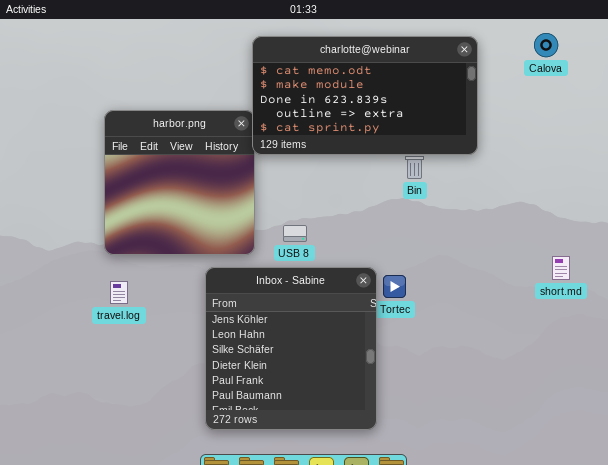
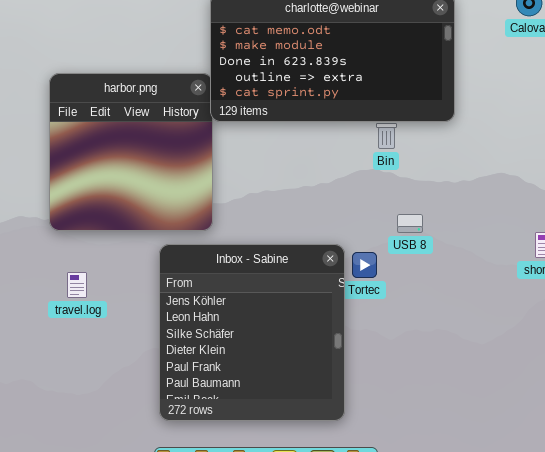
USB 8: [283,225,307,242] -> [397,214,423,233], moved
travel.log: [110,281,128,304] -> [67,272,87,298], moved

